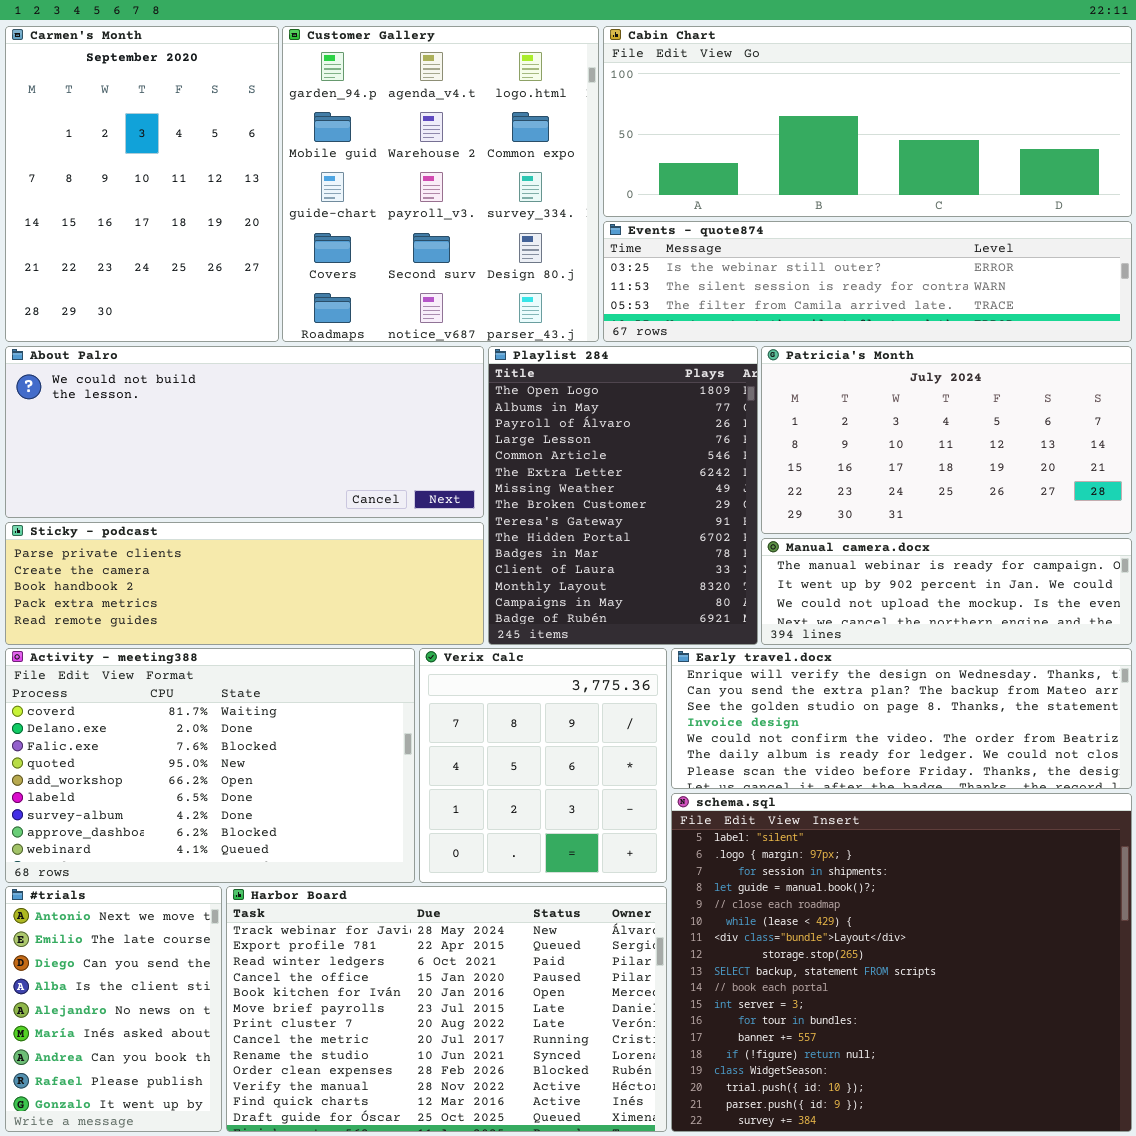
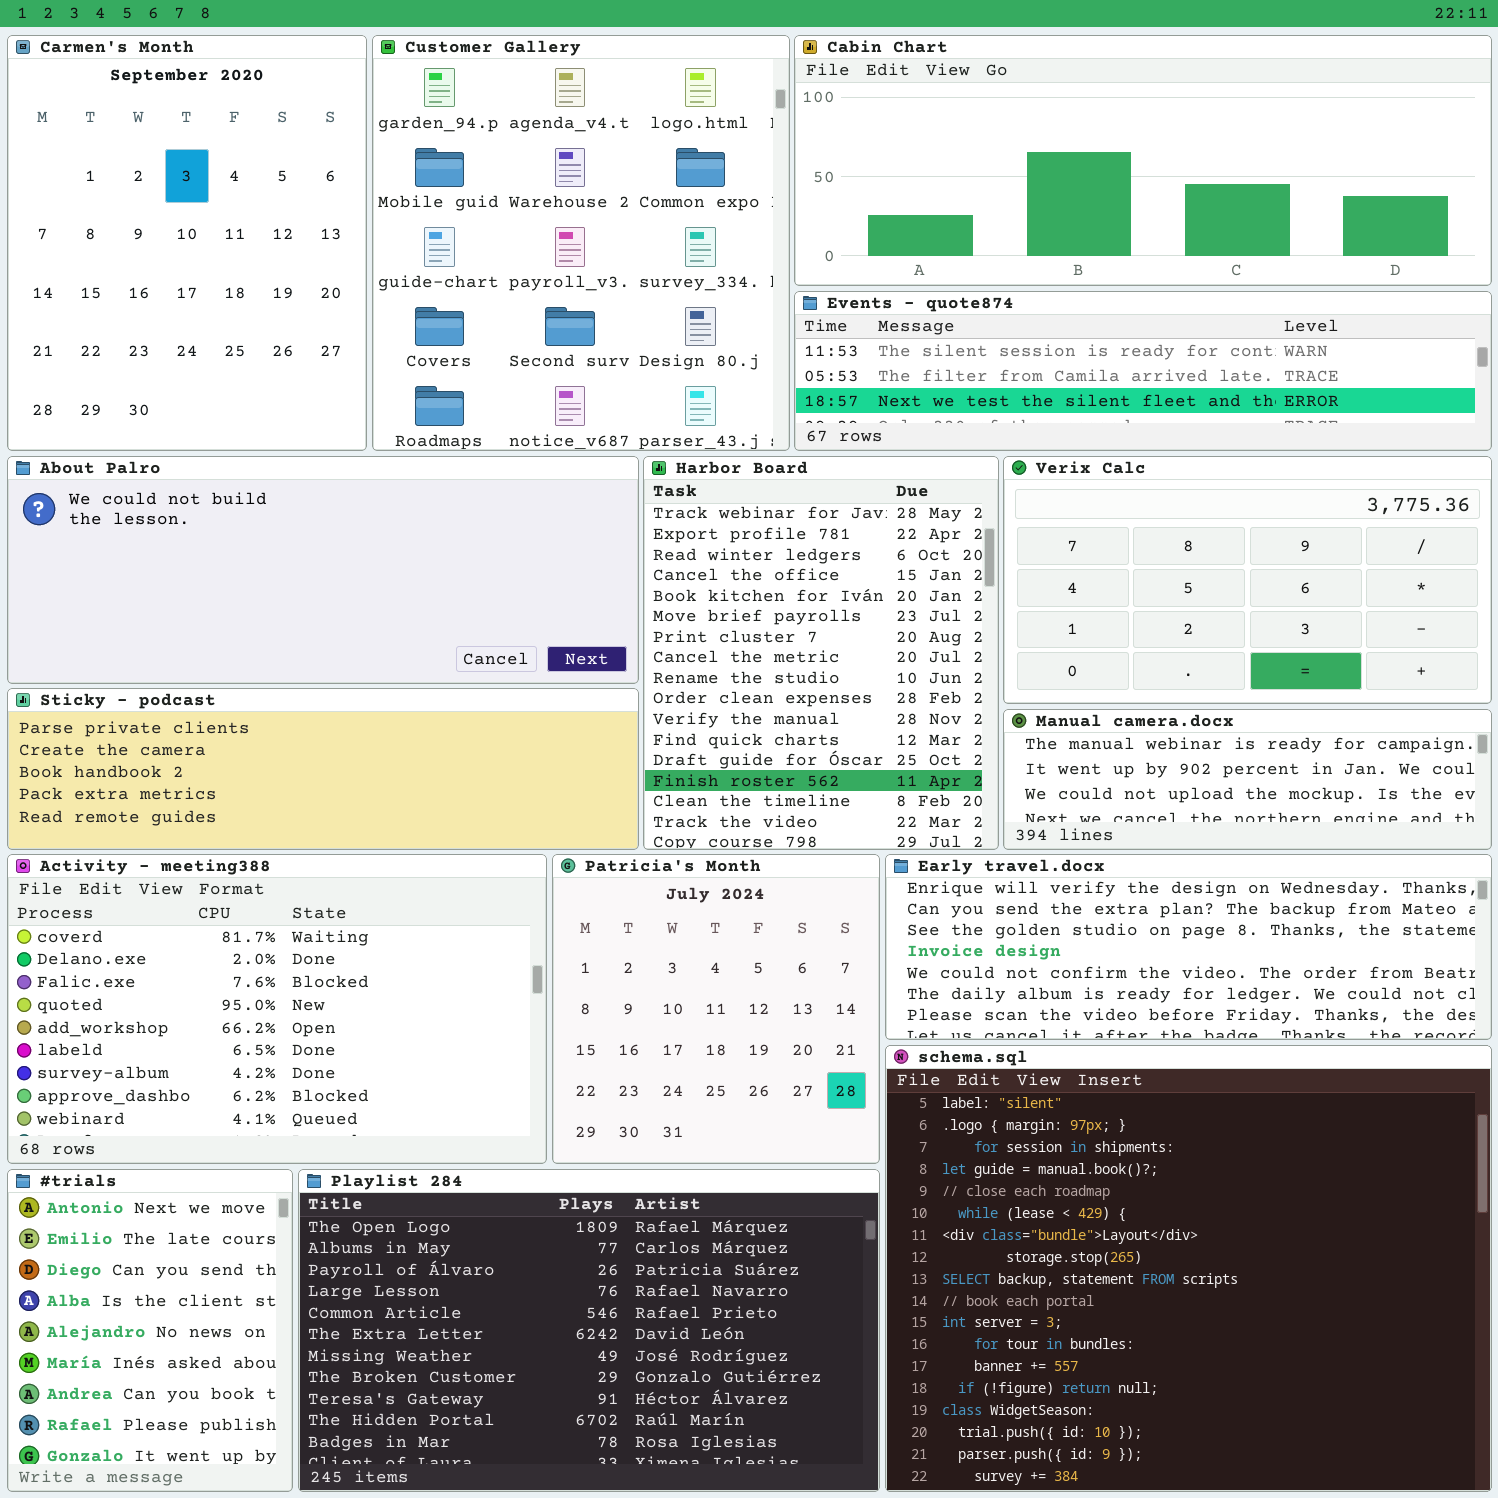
Events - quote874: [603,221,1132,342] -> [794,291,1492,451], scrolled down 1 row
Playlist 284: [488,346,758,645] -> [298,1169,880,1492], moved, resized
Patricia's Month: [761,346,1132,534] -> [552,854,880,1164], moved, resized
Verix Calc: [419,648,667,883] -> [1003,456,1492,704], moved, resized
Harbor Board: [226,886,667,1132] -> [643,456,999,850], moved, resized

